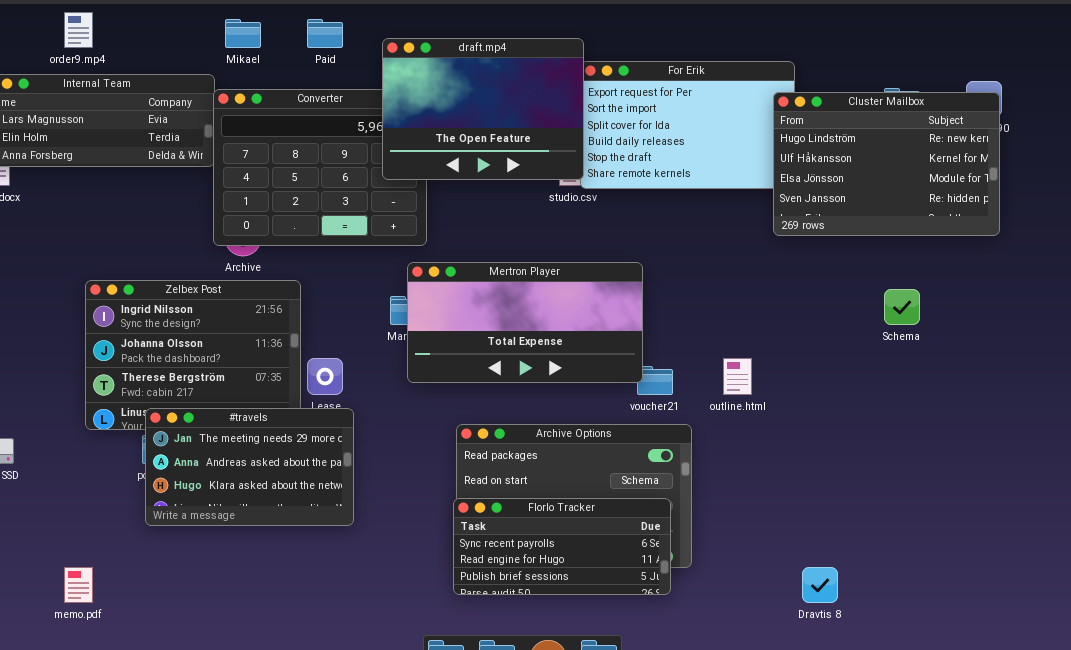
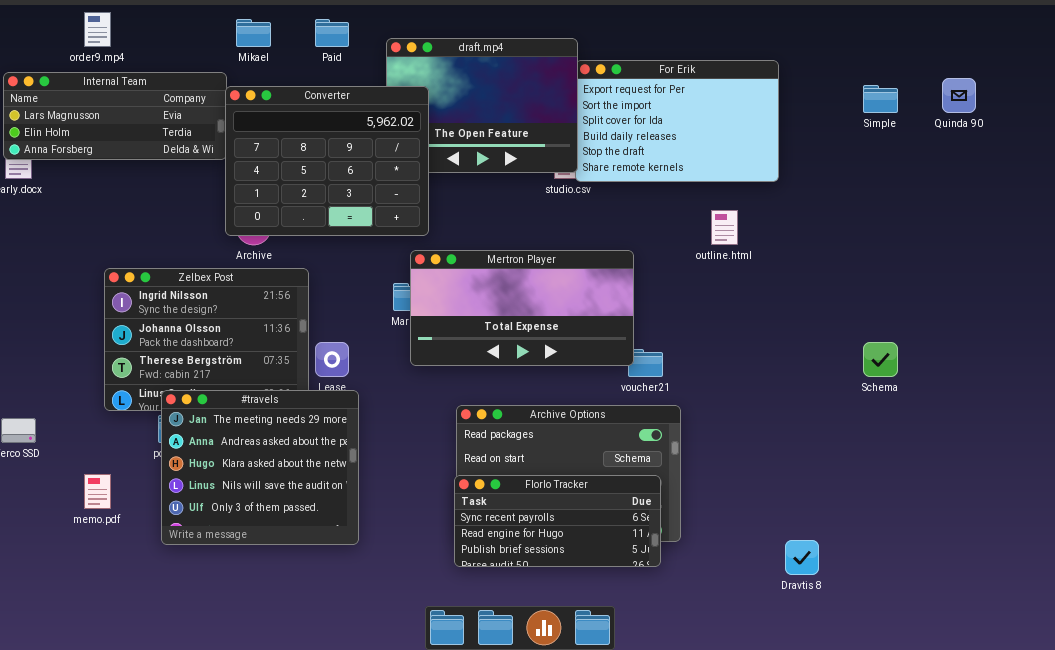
Converter: [213,89,427,246] -> [225,86,429,236], raised
Cluster Mailbox: [773,92,1000,236] -> none, closed
Schema: [884,289,920,325] -> [863,342,898,377], moved
outline.html: [723,358,752,395] -> [711,210,738,245], moved
#travels: [145,408,354,526] -> [161,390,359,545], resized
memo.pdf: [64,567,93,603] -> [84,474,111,509], moved

